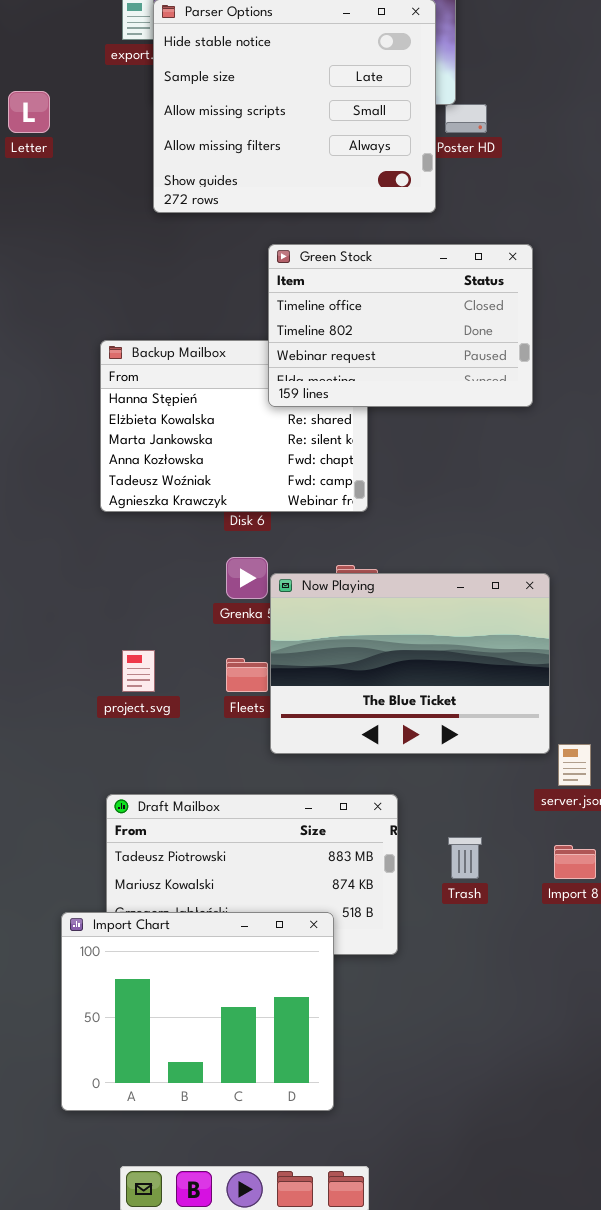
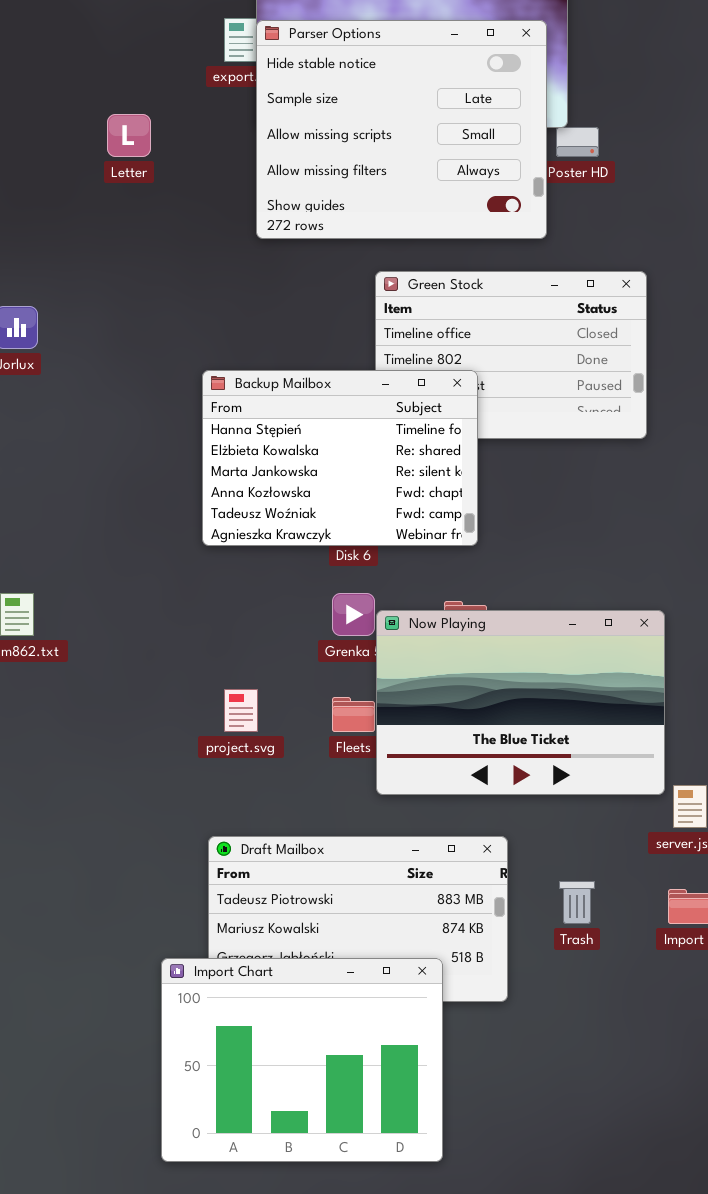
Backup Mailbox: [100,340,368,512] -> [202,370,478,546], raised

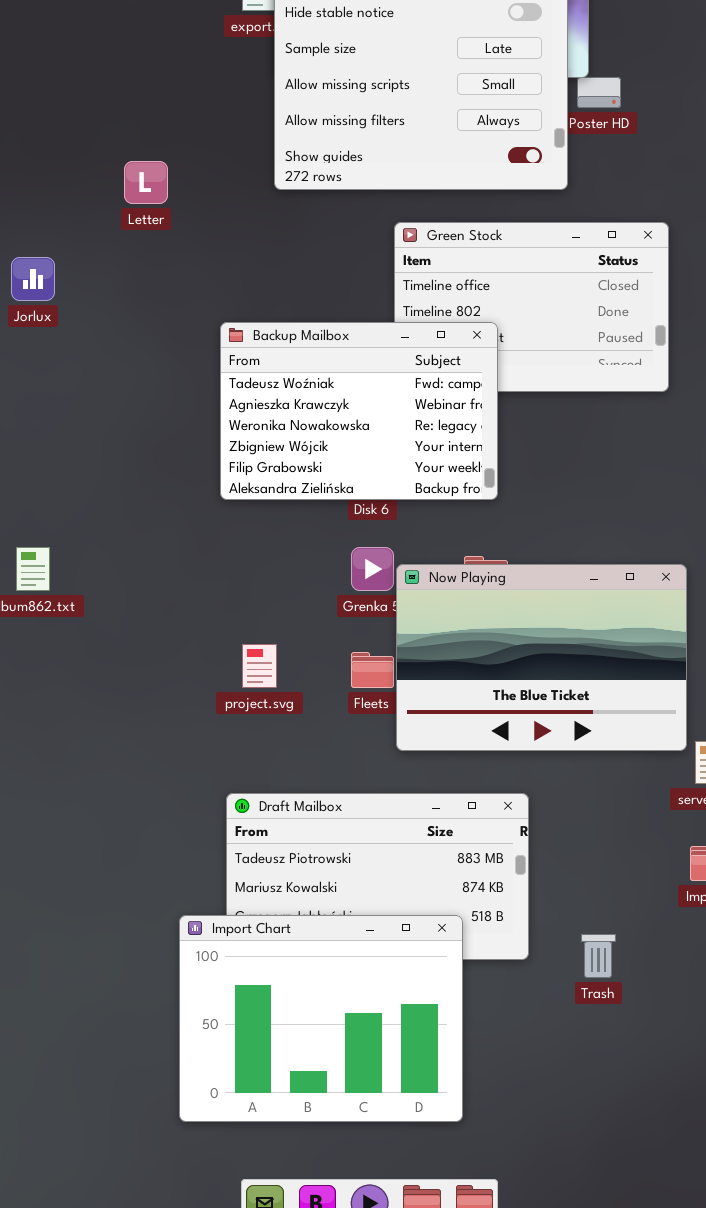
Letter: [107,114,151,157] -> [124,161,168,204], moved
Backup Mailbox: [202,370,478,546] -> [220,322,498,500], scrolled down 4 rows
Trash: [559,881,595,924] -> [581,934,616,978], moved

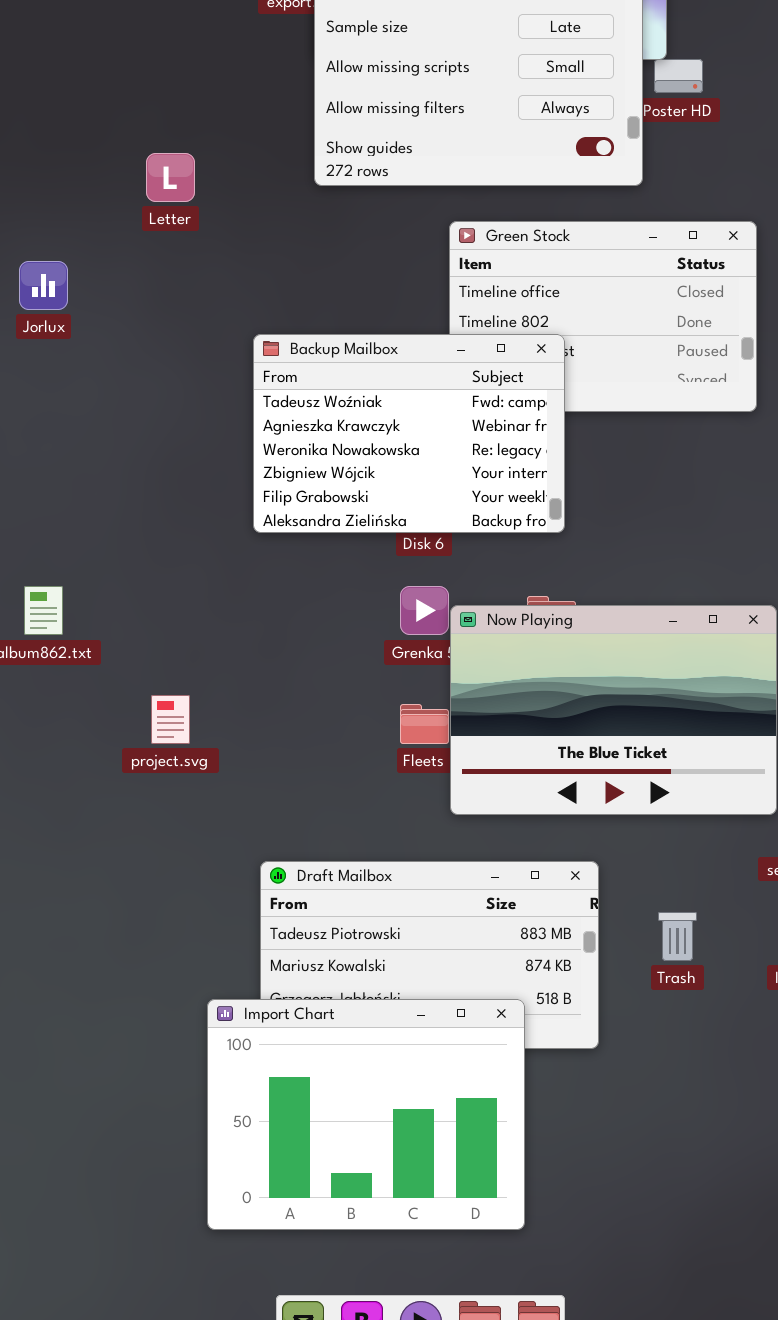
project.svg: [242,644,277,688] -> [151,695,190,744], moved
Trash: [581,934,616,978] -> [658,912,697,961], moved

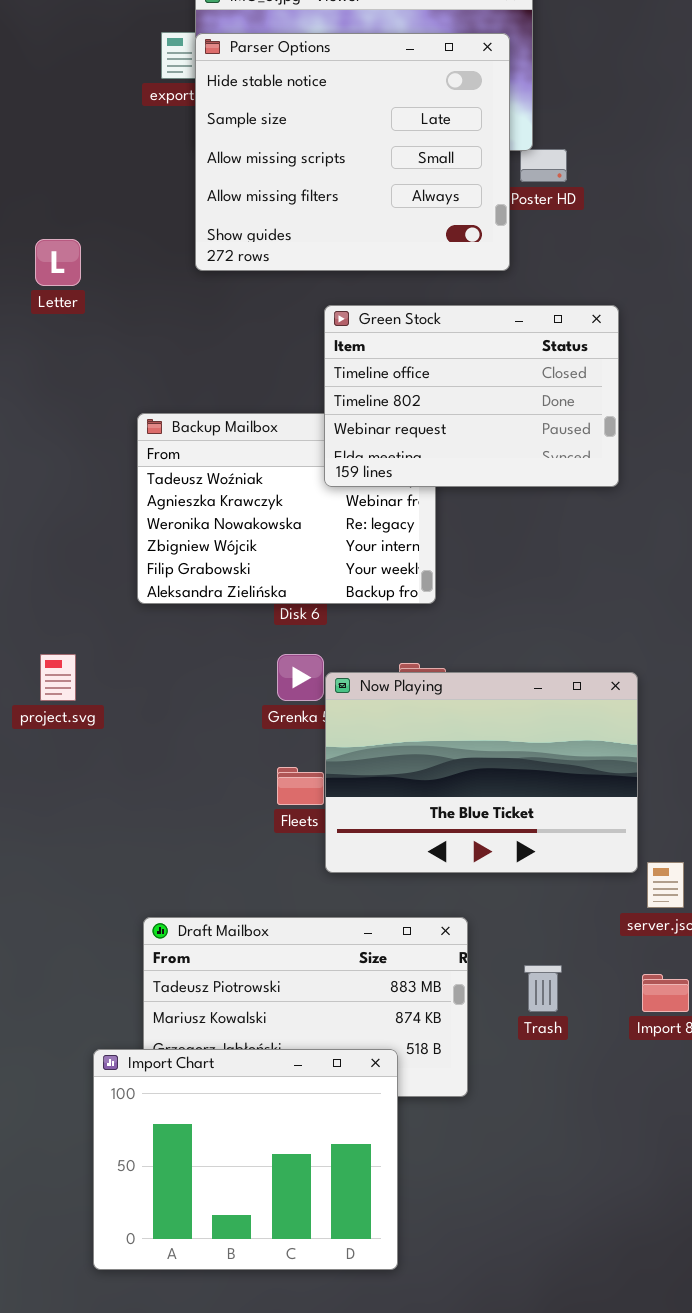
Green Stock: [449,221,757,412] -> [324,305,619,487], raised
project.svg: [151,695,190,744] -> [40,654,76,701], moved

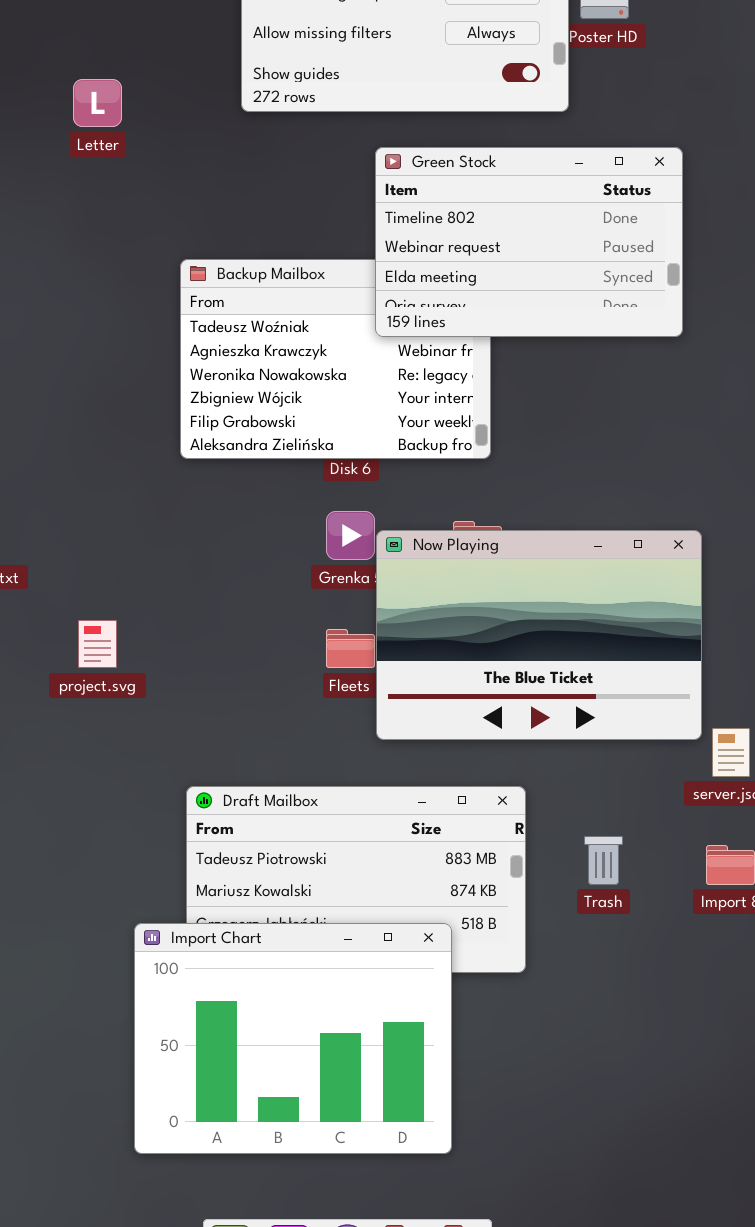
Green Stock: [324,305,619,487] -> [375,147,683,337], scrolled down 1 row
project.svg: [40,654,76,701] -> [78,620,117,668], moved

